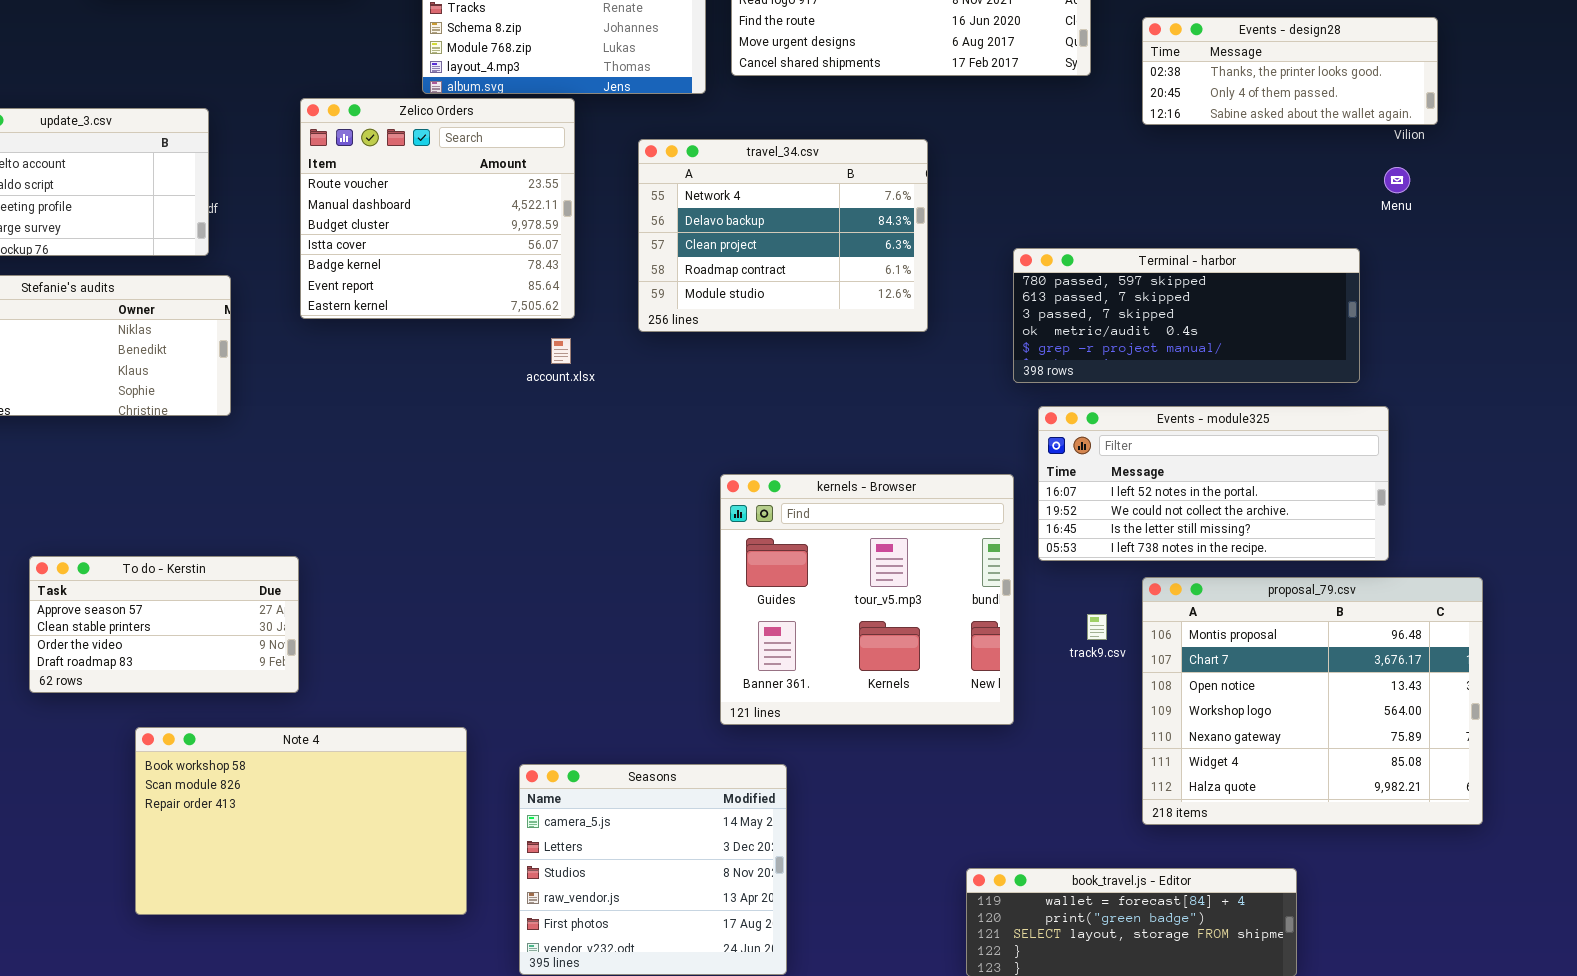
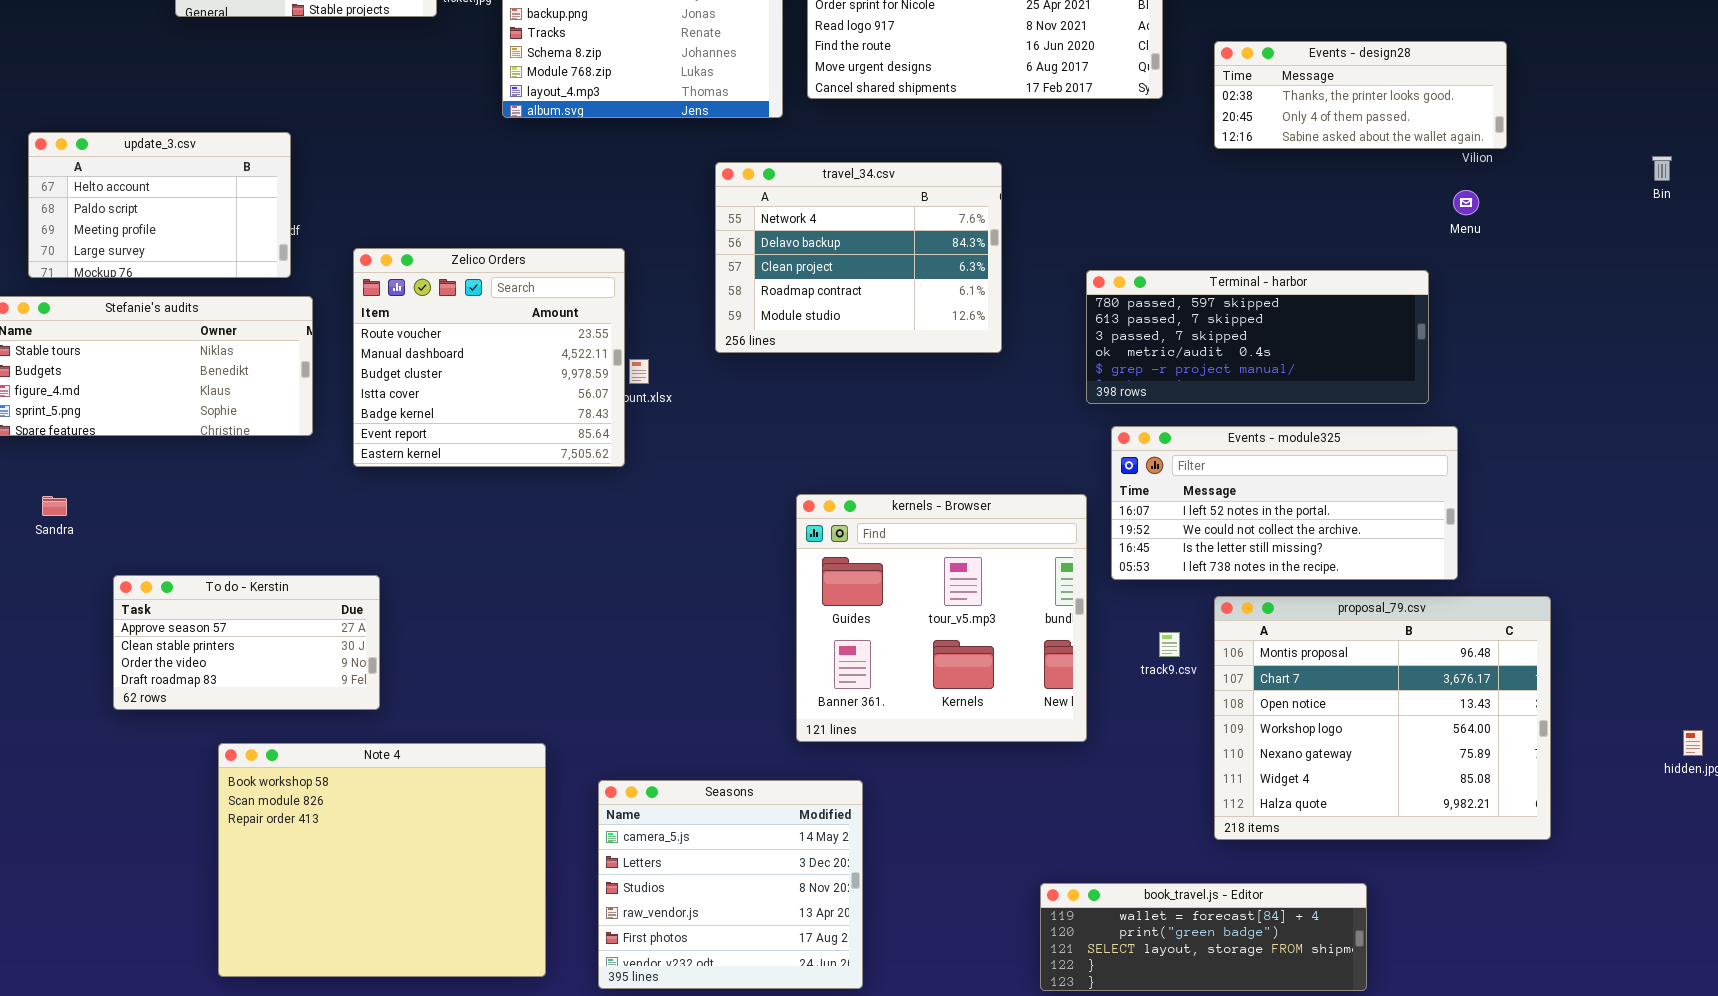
Zelico Orders: [300,98,575,319] -> [353,248,625,467], moved
Note 4: [135,727,467,915] -> [218,743,546,977], resized

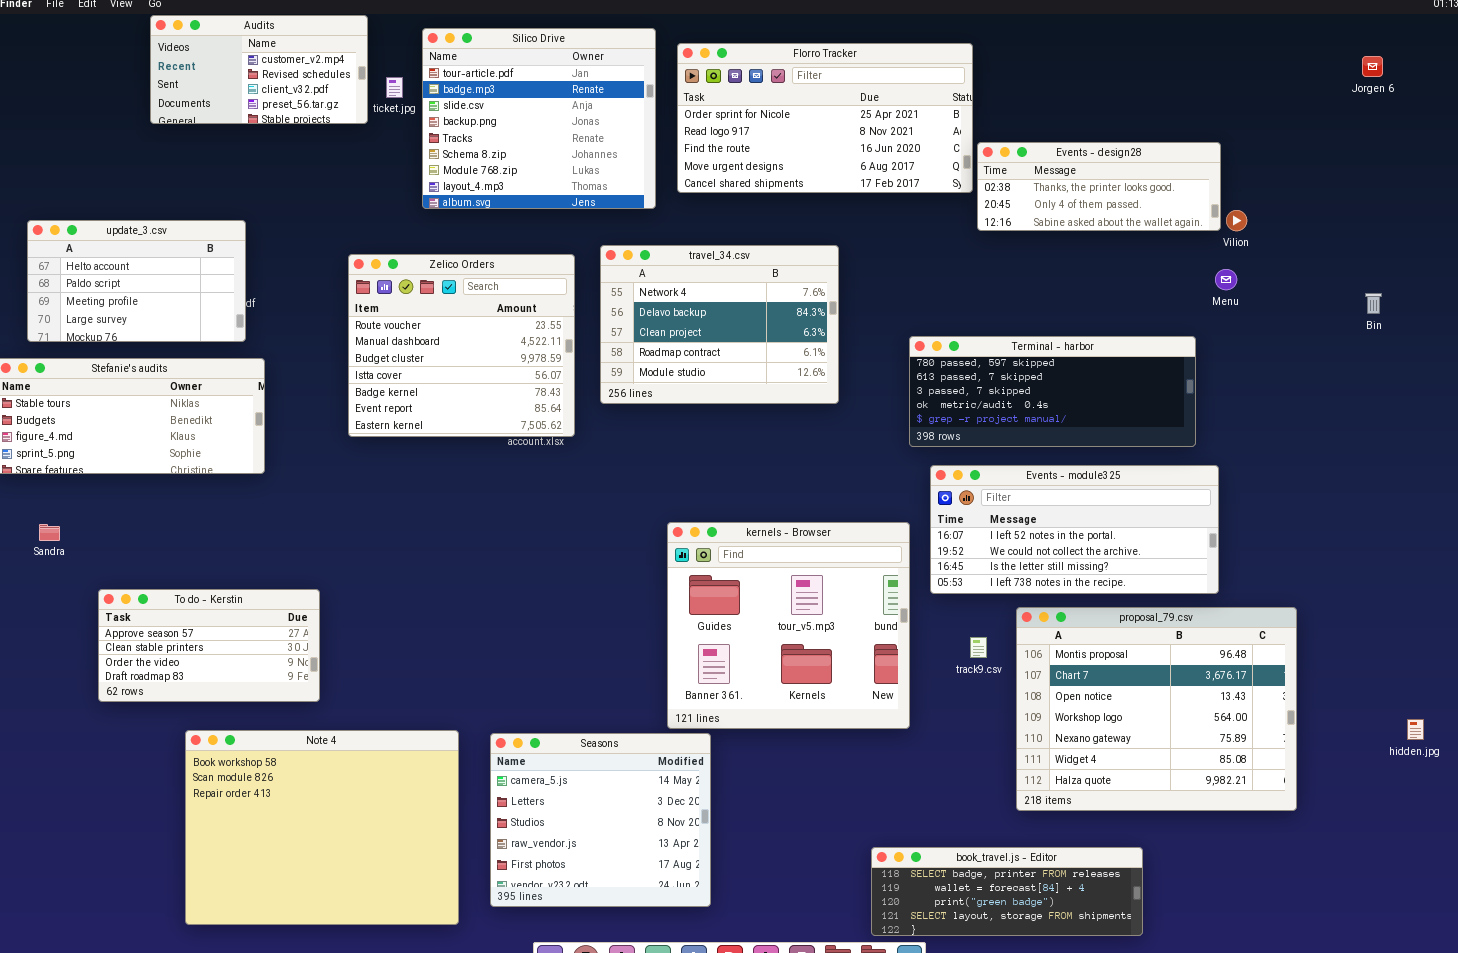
Events - design28: [1214,41,1507,149] -> [977,142,1221,231], moved
Bin: [1652,156,1672,181] -> [1365,293,1382,314], moved
Zelico Orders: [353,248,625,467] -> [348,254,575,437], moved
Seasons: [598,780,863,989] -> [490,733,711,907], moved
book_travel.js - Editor: [1040,883,1367,991] -> [871,847,1143,936], scrolled up 1 row

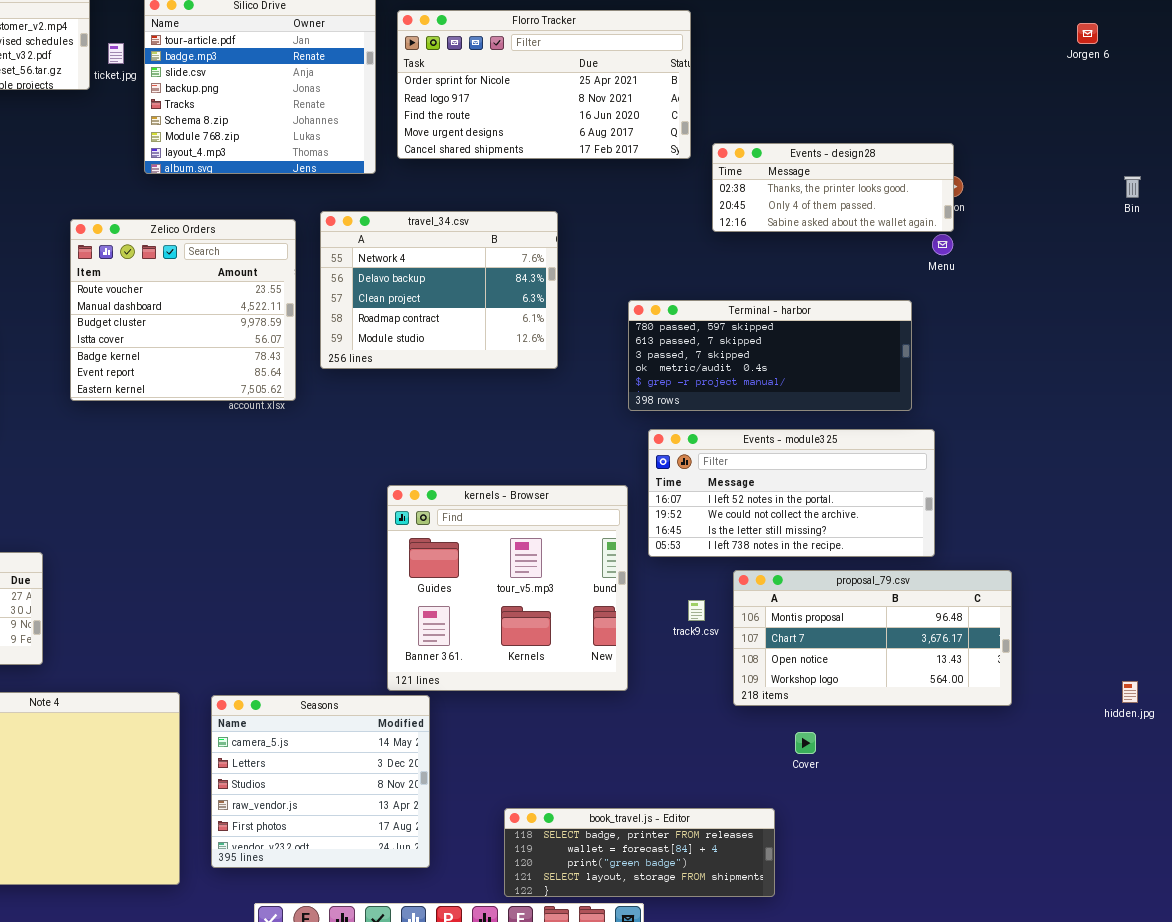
Events - design28: [977,142,1221,231] -> [712,143,954,232], moved
Bin: [1365,293,1382,314] -> [1124,176,1141,198], moved
proposal_79.csv: [1016,607,1297,811] -> [733,570,1012,706], resized
book_travel.js - Editor: [871,847,1143,936] -> [504,808,775,897], moved

